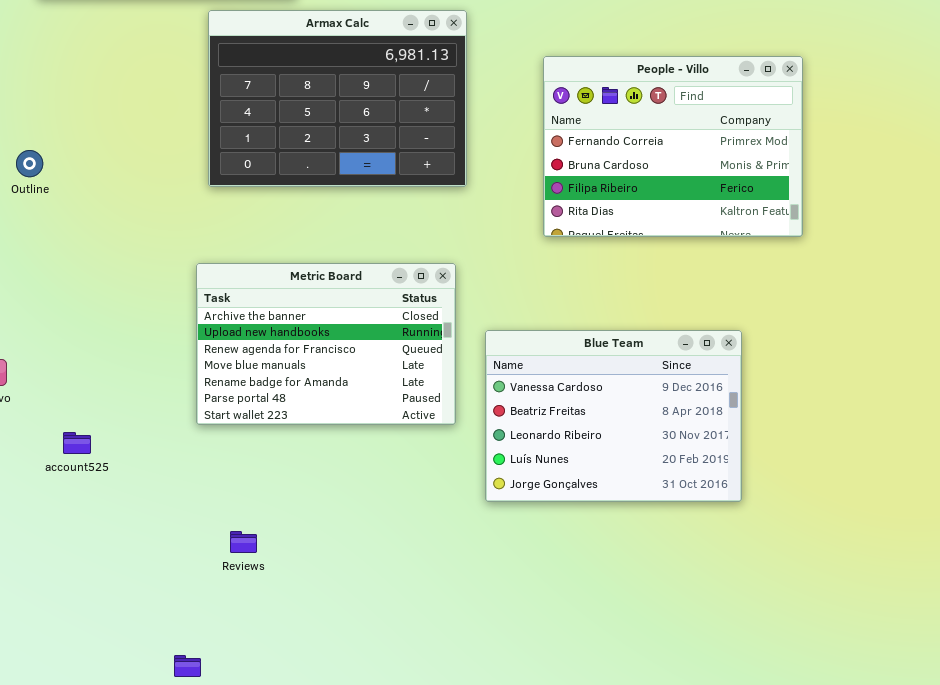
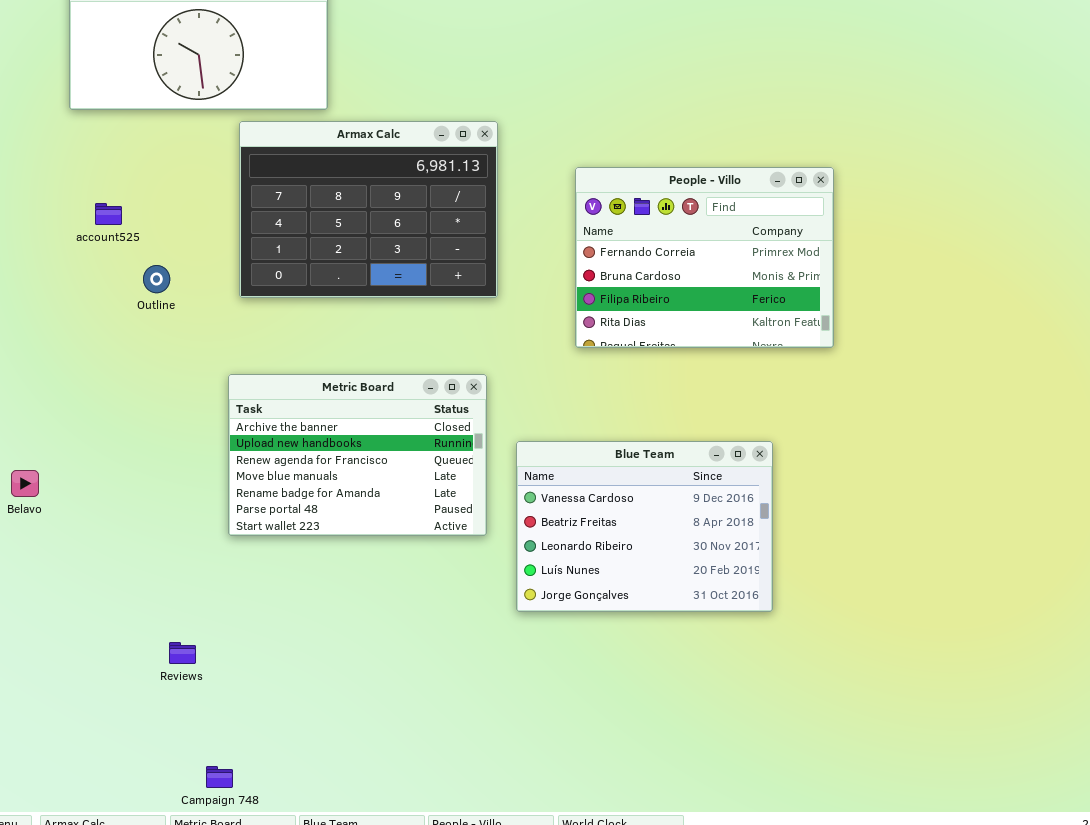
Outline: [16,150,43,177] -> [143,265,170,293], moved
account525: [63,432,91,454] -> [95,203,122,225], moved
Reviews: [230,531,257,553] -> [169,642,196,664], moved

